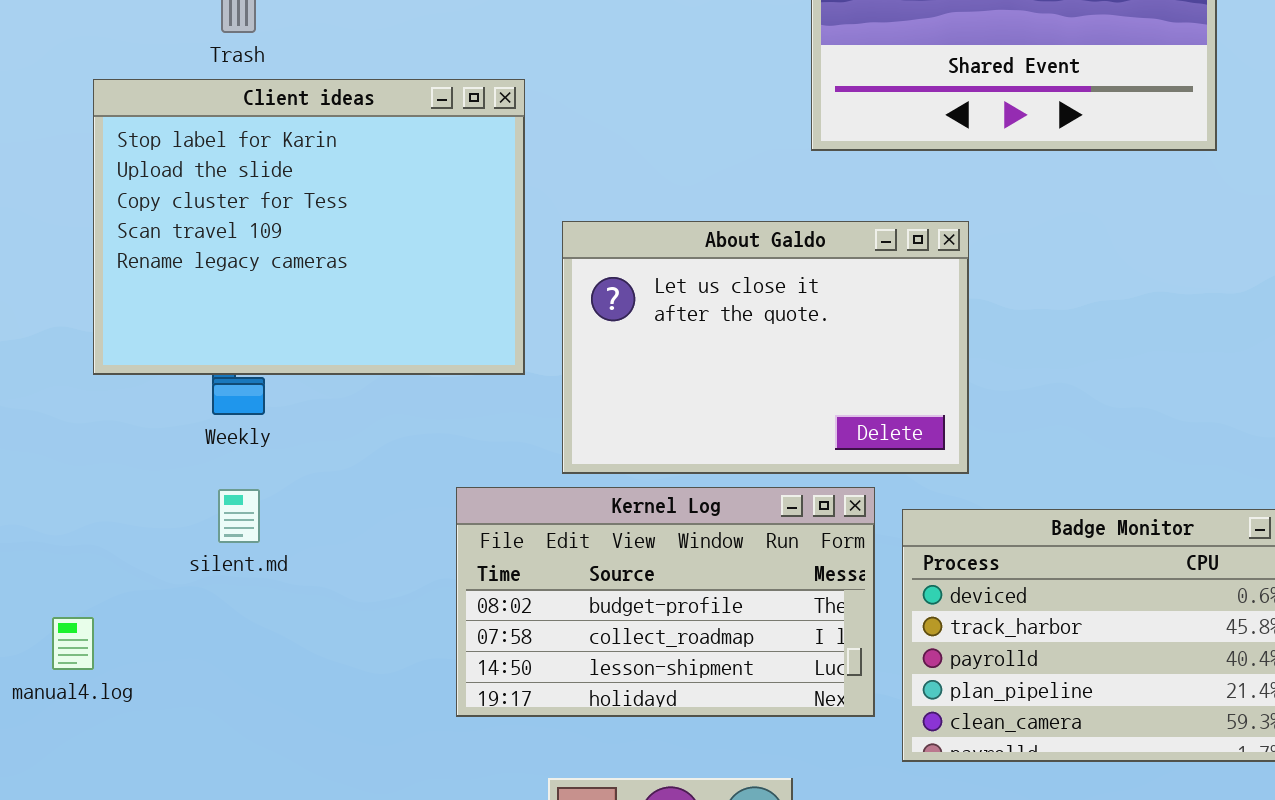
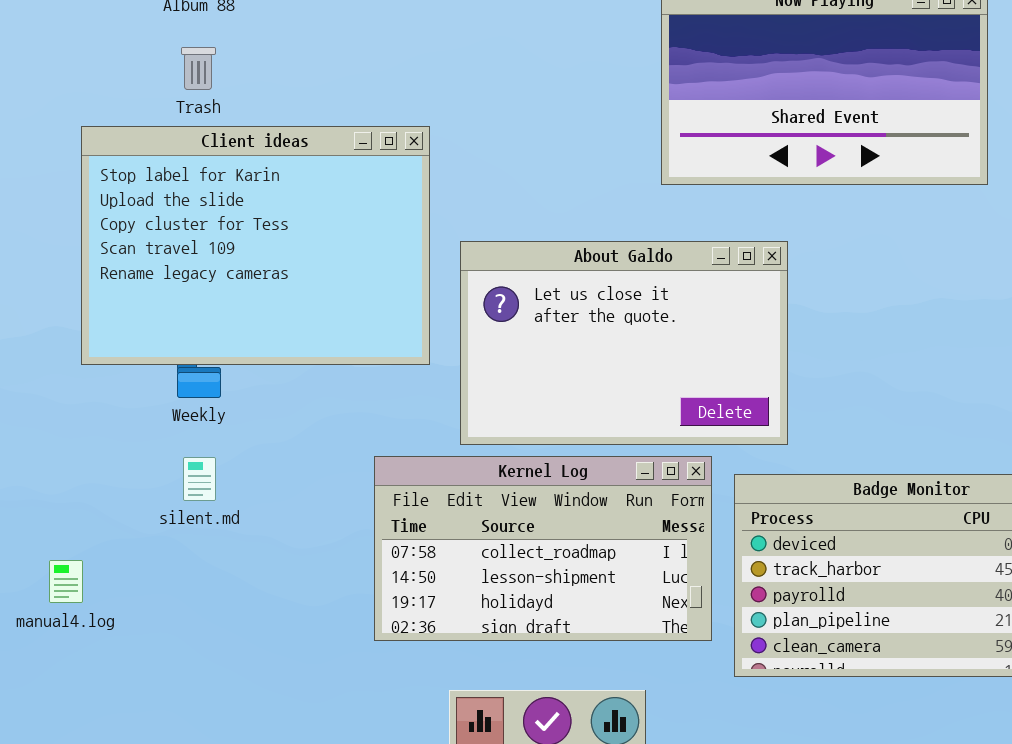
Kernel Log: [456,487,875,717] -> [374,456,712,641], scrolled down 1 row

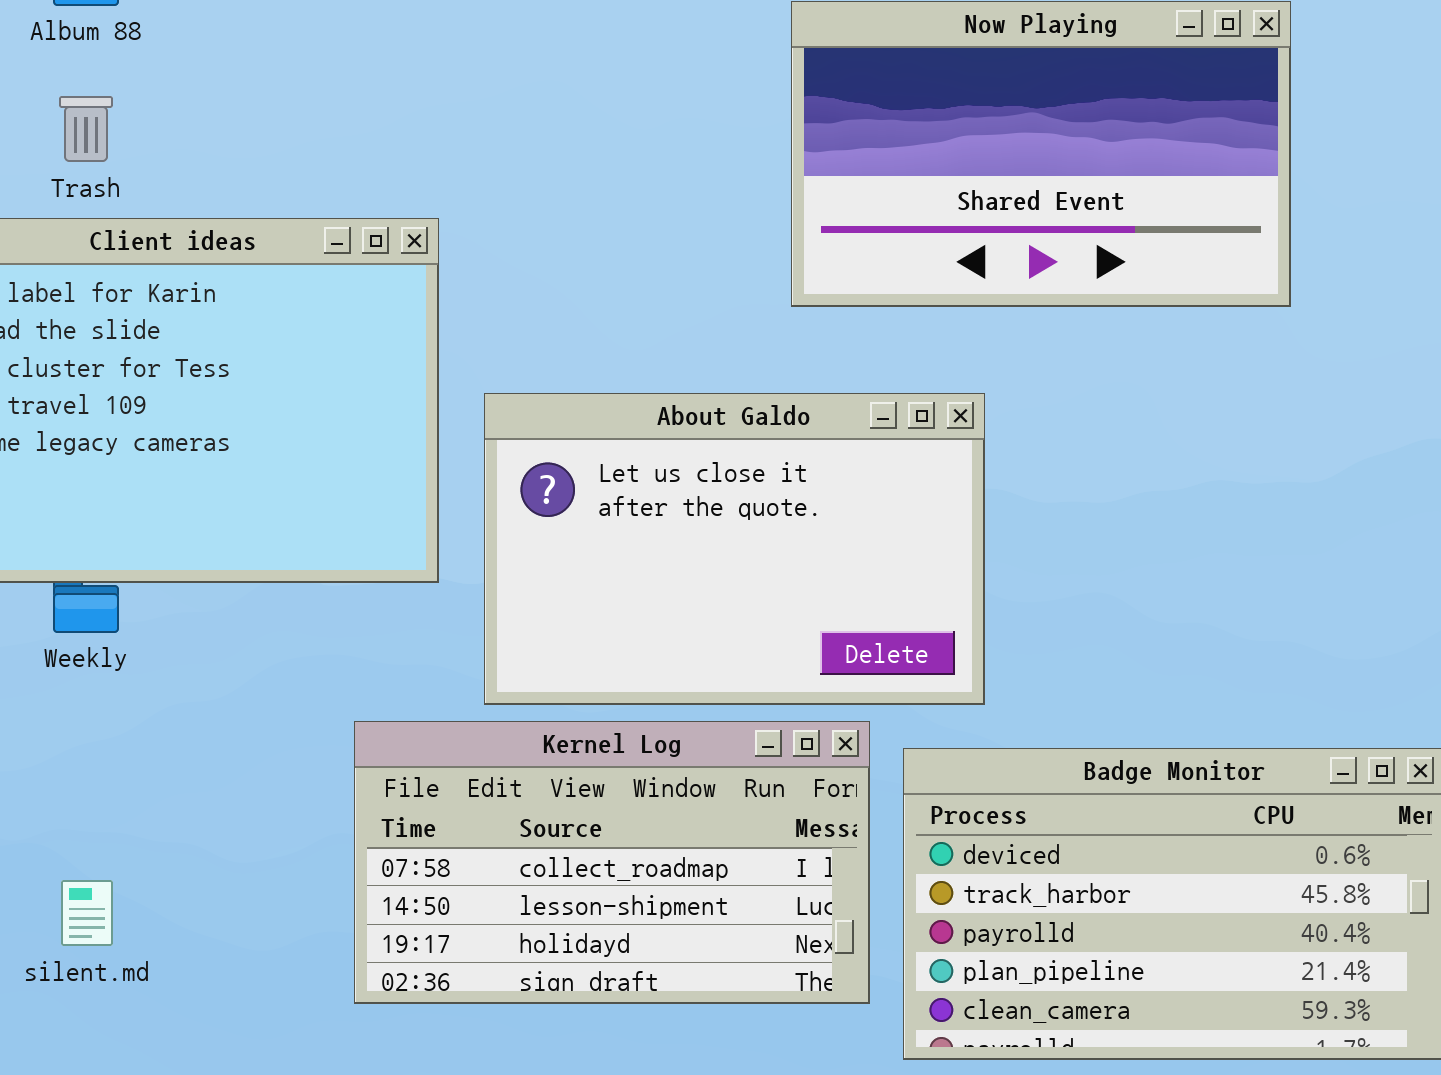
silent.md: [183,457,216,501] -> [61,880,113,946], moved

